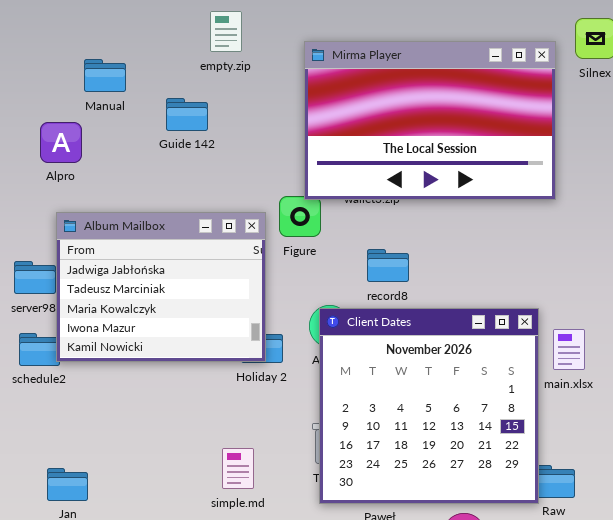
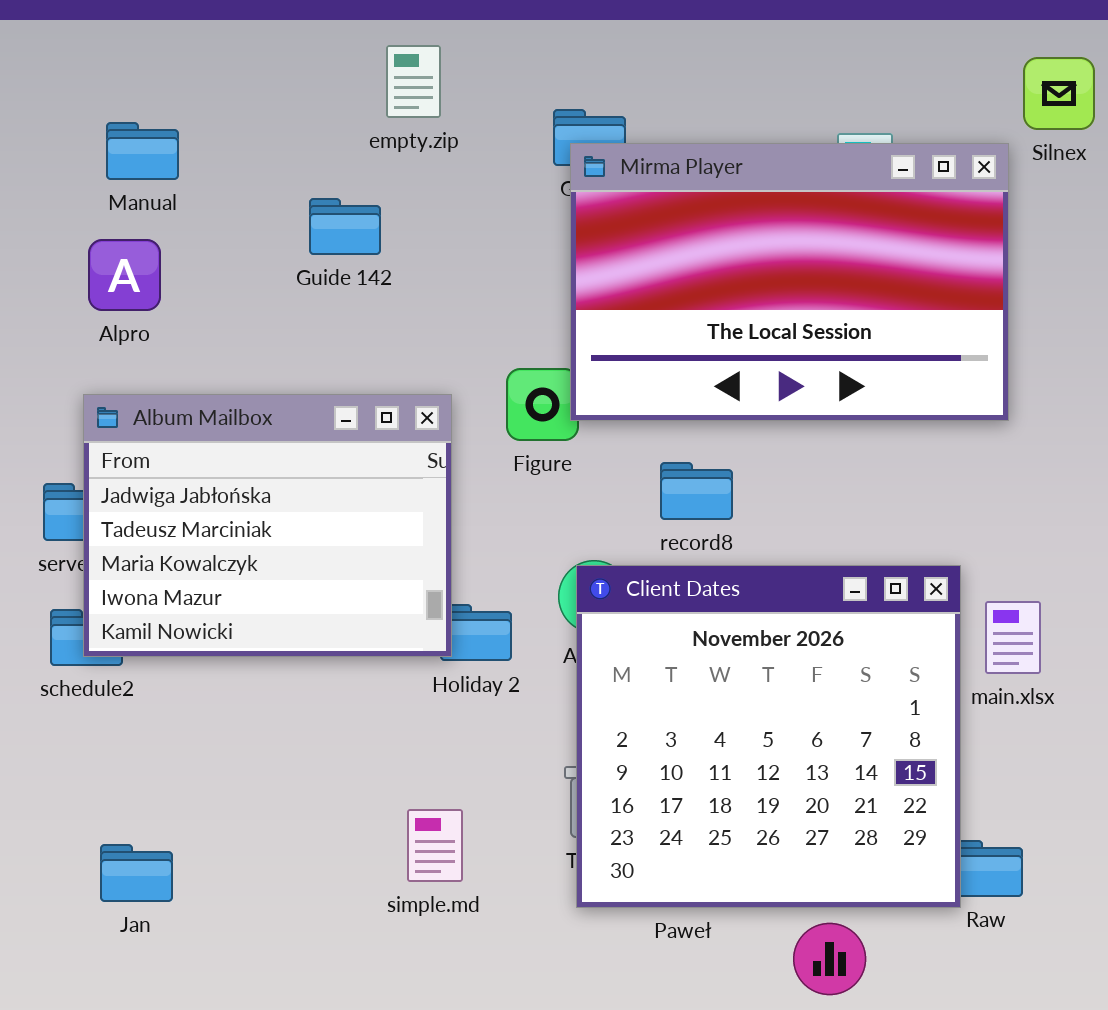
Mirma Player: [304,41,556,200] -> [570,143,1009,421], moved
Manual: [84,59,126,92] -> [106,122,179,180], moved
Album Mailbox: [56,212,266,362] -> [83,394,452,657], moved

